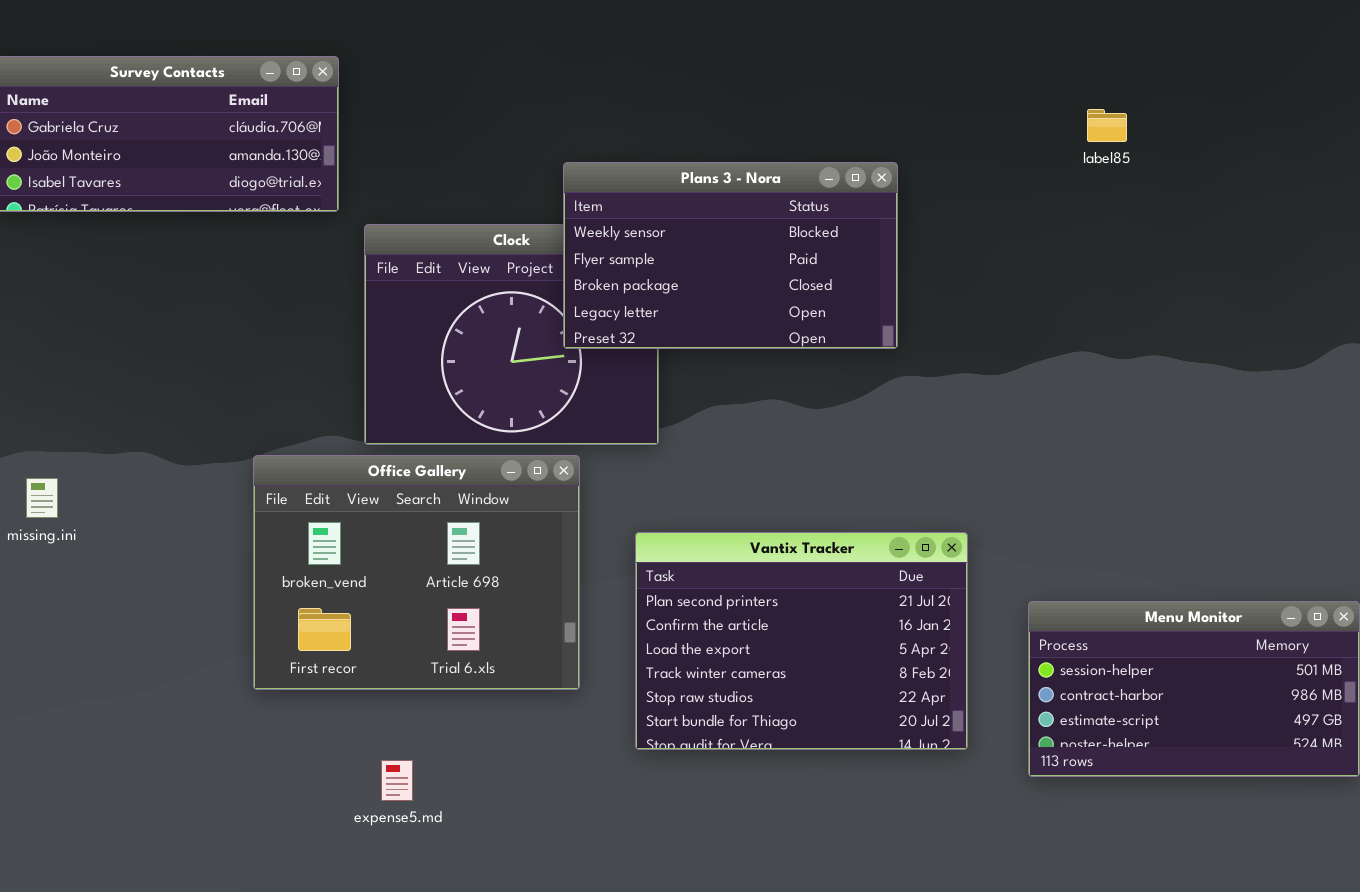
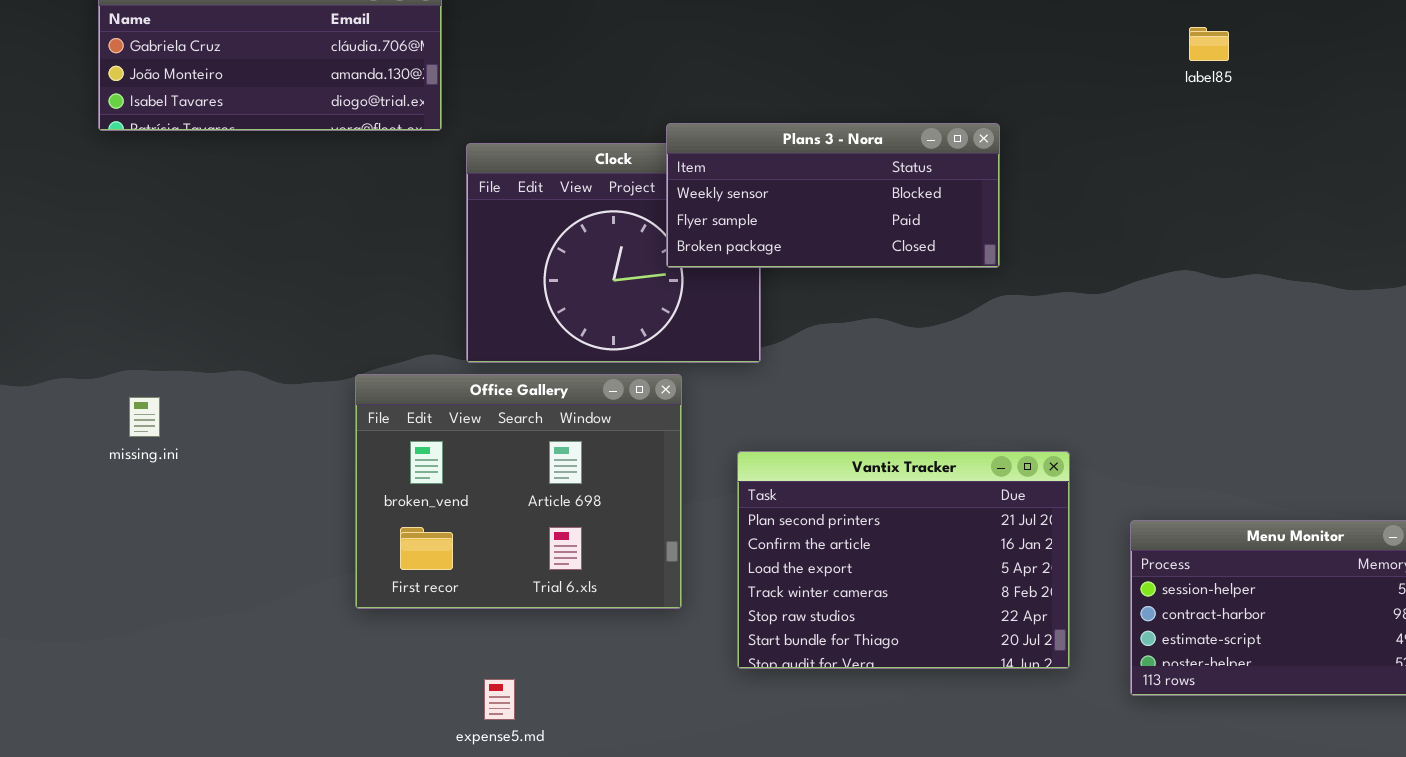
Plans 3 - Nora: [563,162,898,349] -> [666,123,1000,268], resized

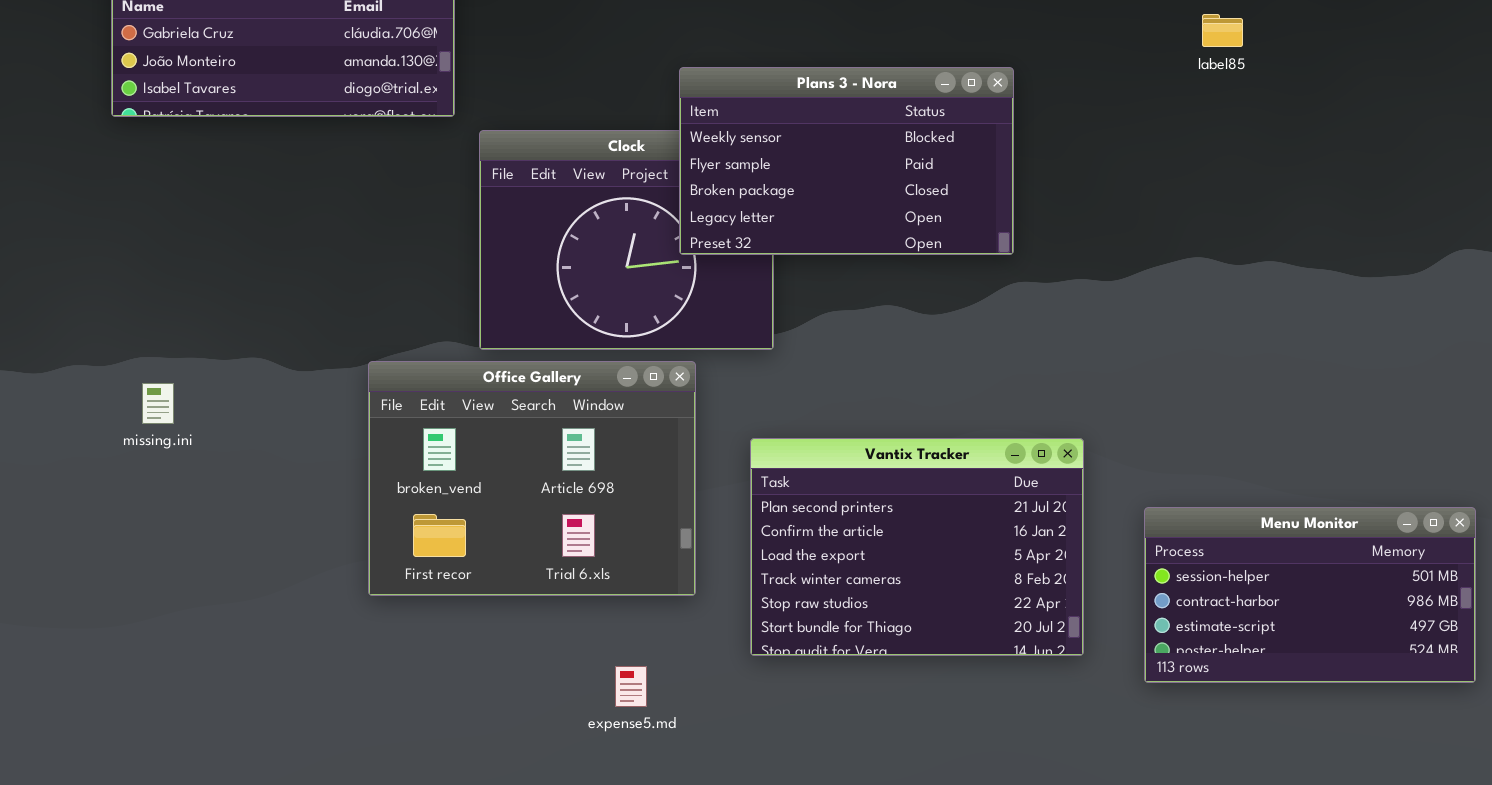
Plans 3 - Nora: [666,123,1000,268] -> [679,67,1014,255], resized
expense5.md: [484,679,515,720] -> [615,666,647,707], moved

